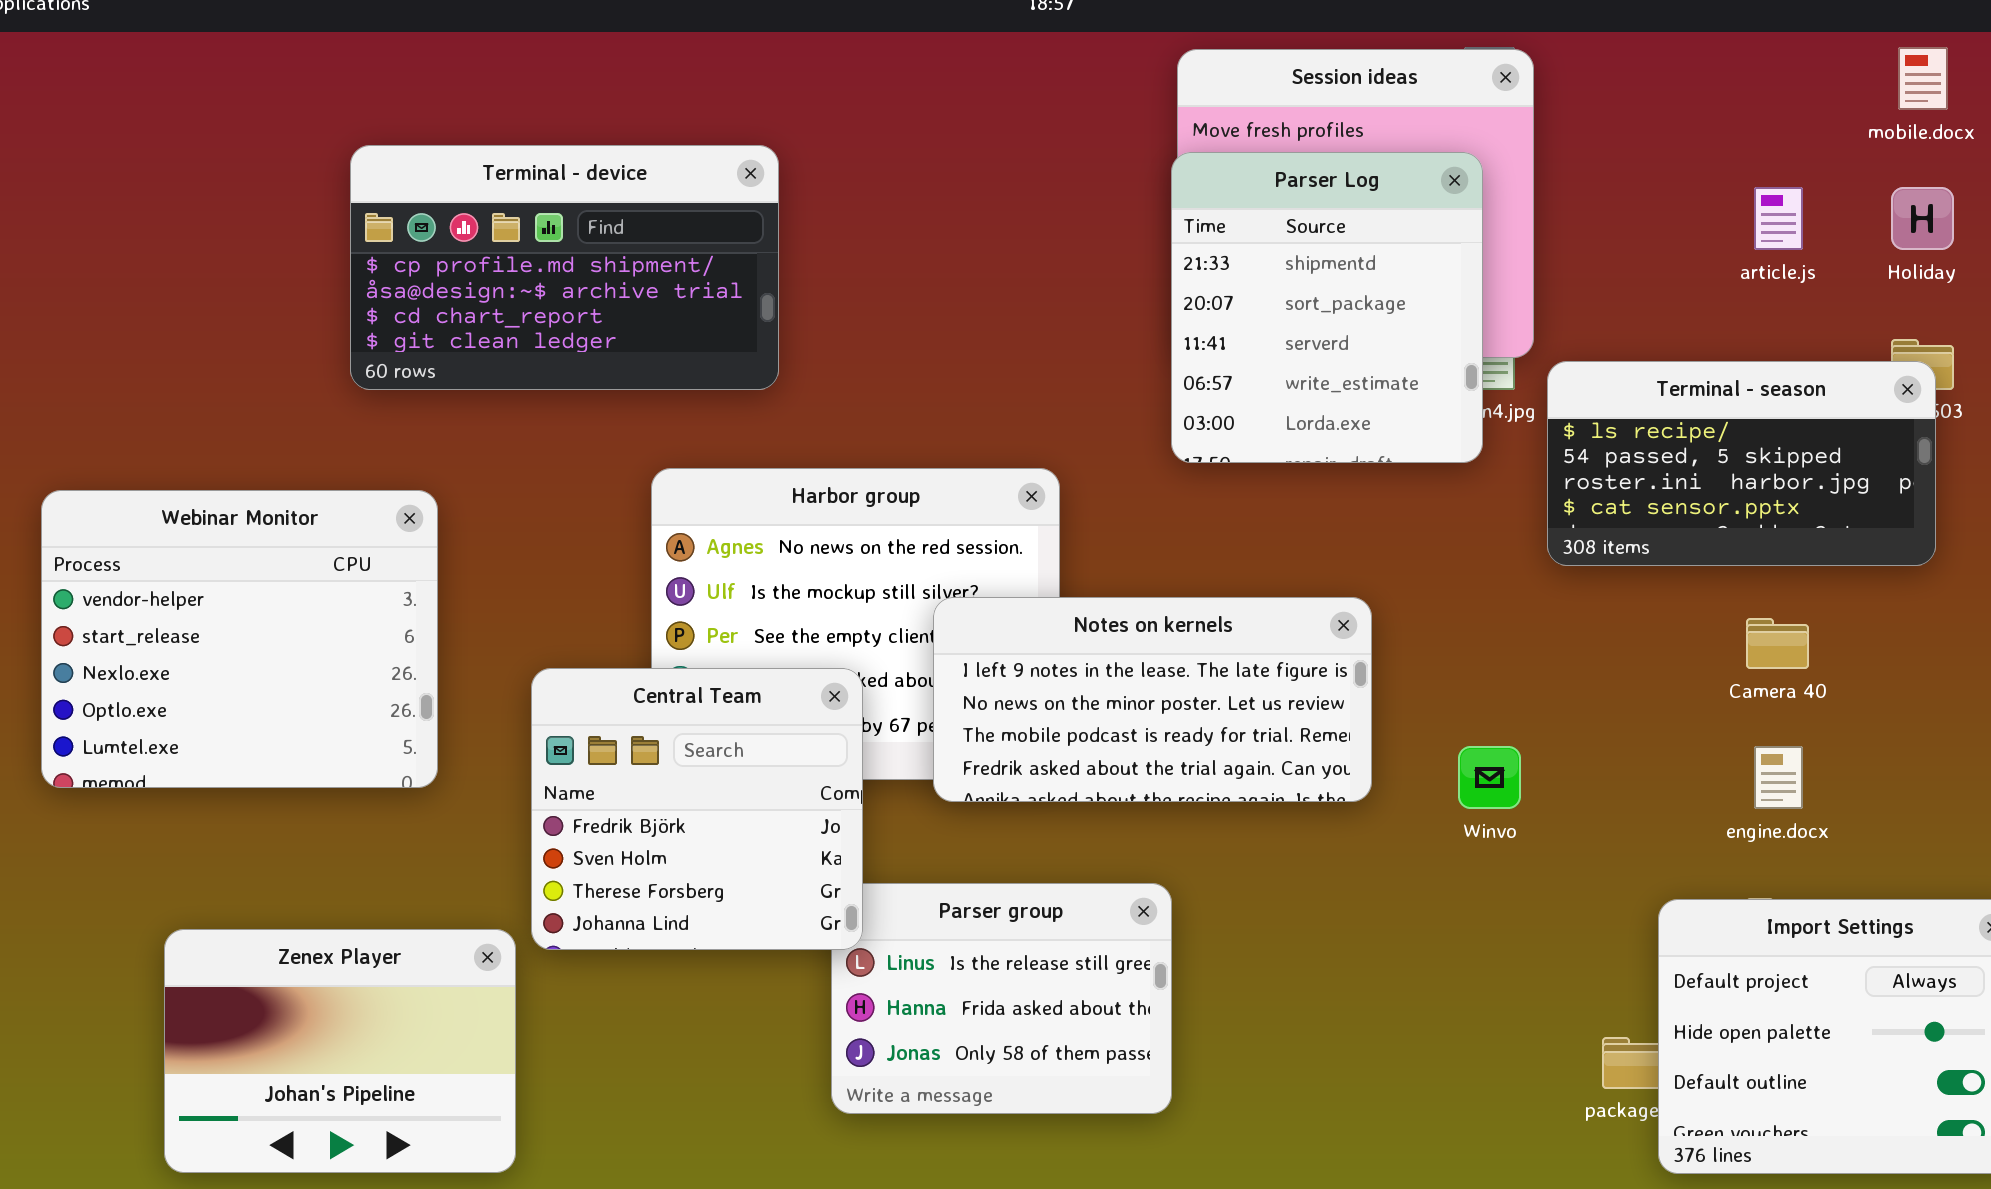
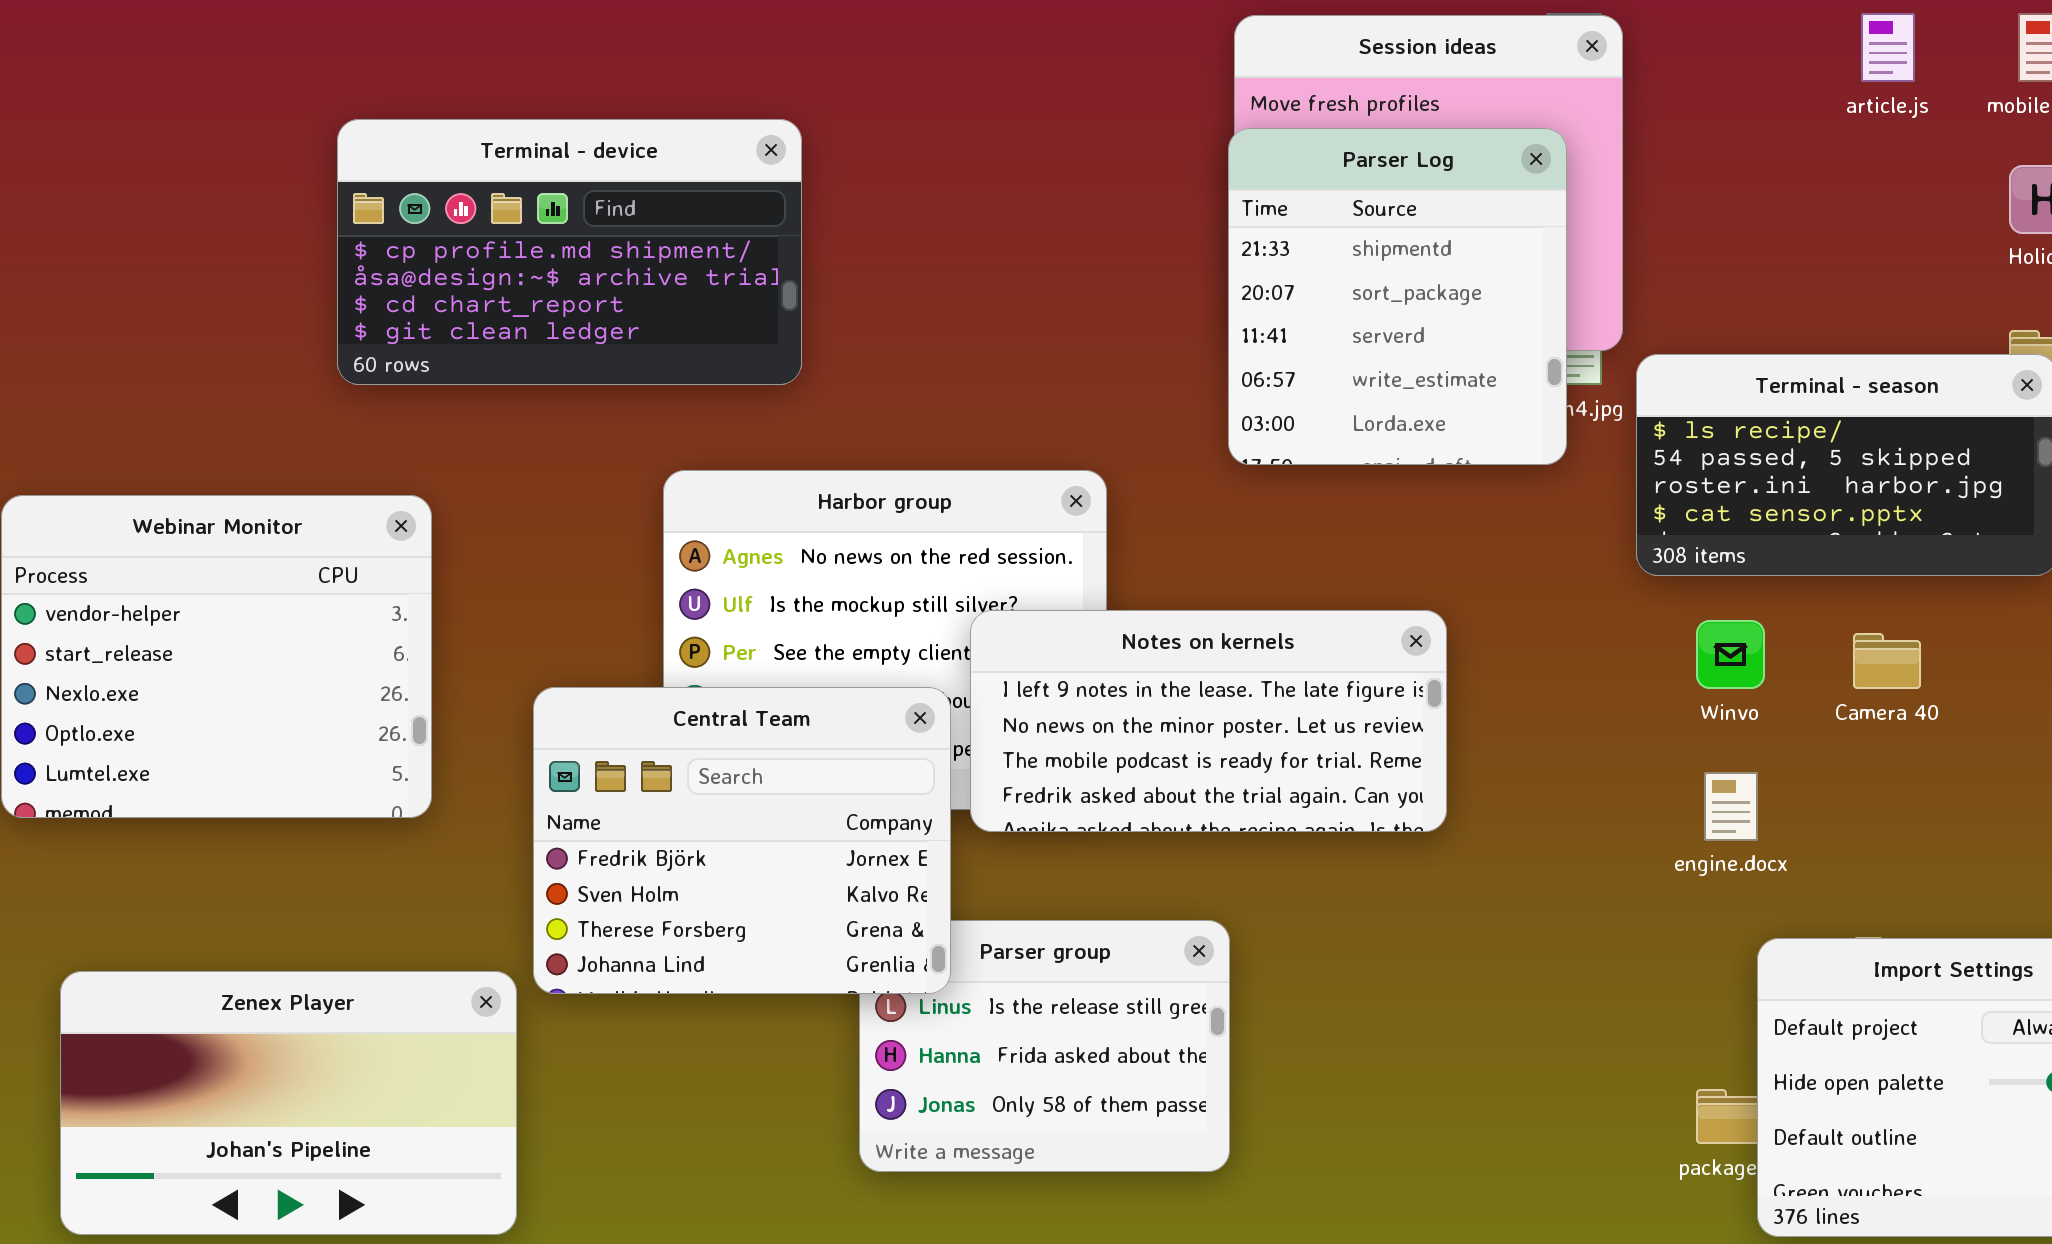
article.js: [1754,187,1803,250] -> [1861,13,1915,82], moved
Central Team: [531,668,863,950] -> [533,687,951,994], resized
Winvo: [1458,746,1521,809] -> [1696,620,1765,689], moved
engine.docx: [1754,746,1803,809] -> [1704,772,1758,841], moved
Zenex Player: [164,929,516,1173] -> [60,971,517,1235], resized

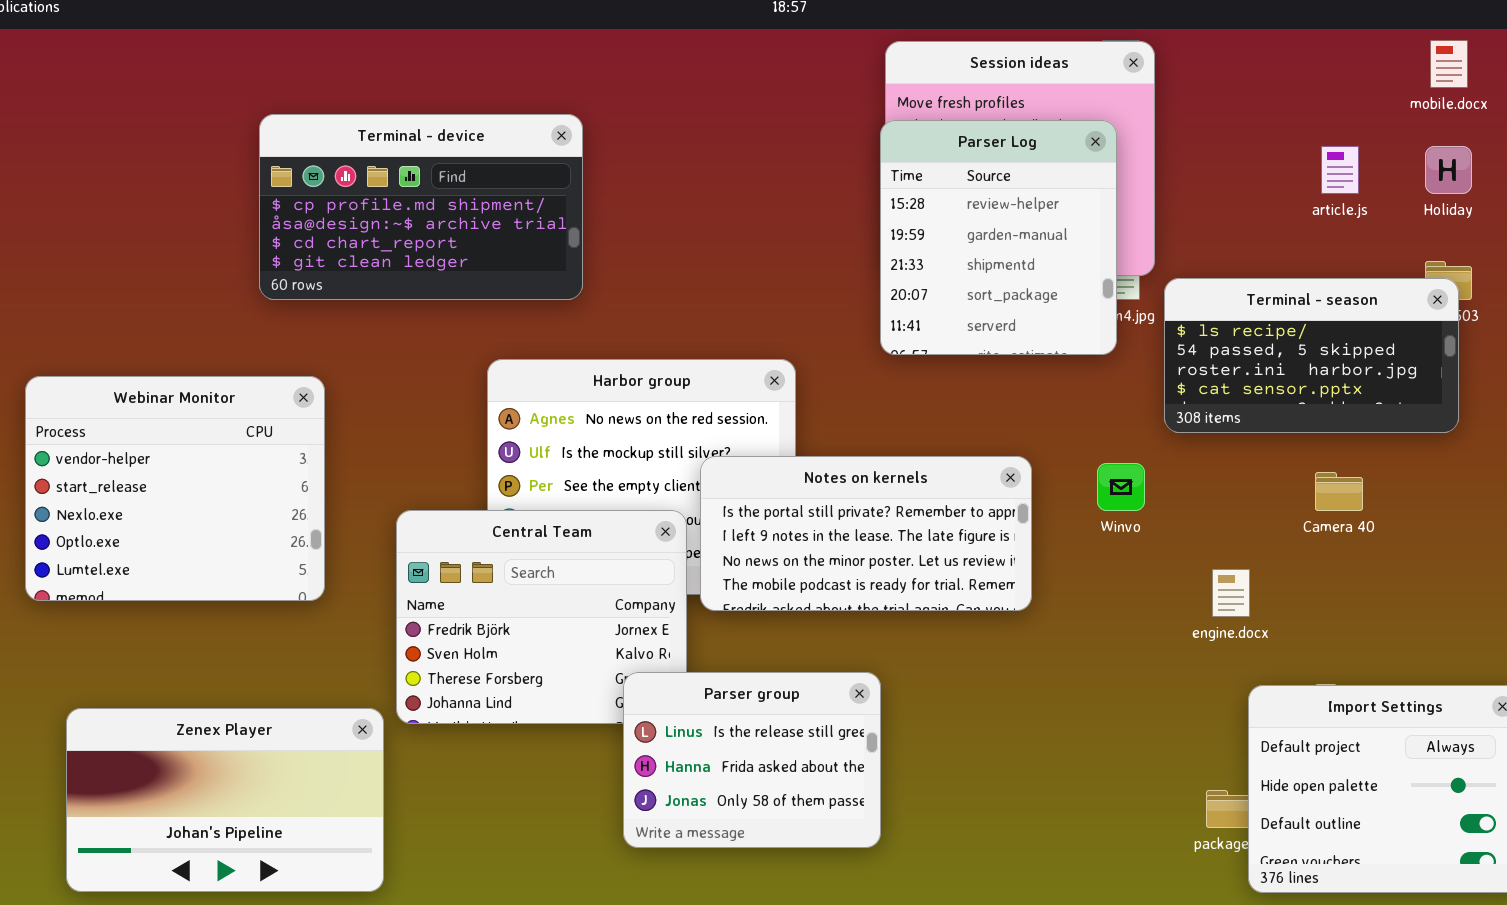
article.js: [1861,13,1915,82] -> [1321,146,1359,194], moved
Parser Log: [1228,128,1567,465] -> [880,120,1117,355], scrolled up 2 rows
Notes on kernels: [970,610,1447,832] -> [700,456,1032,611], scrolled up 1 row
Winvo: [1696,620,1765,689] -> [1097,463,1145,511], moved
Parser group: [859,920,1230,1172] -> [623,672,881,848], raised

